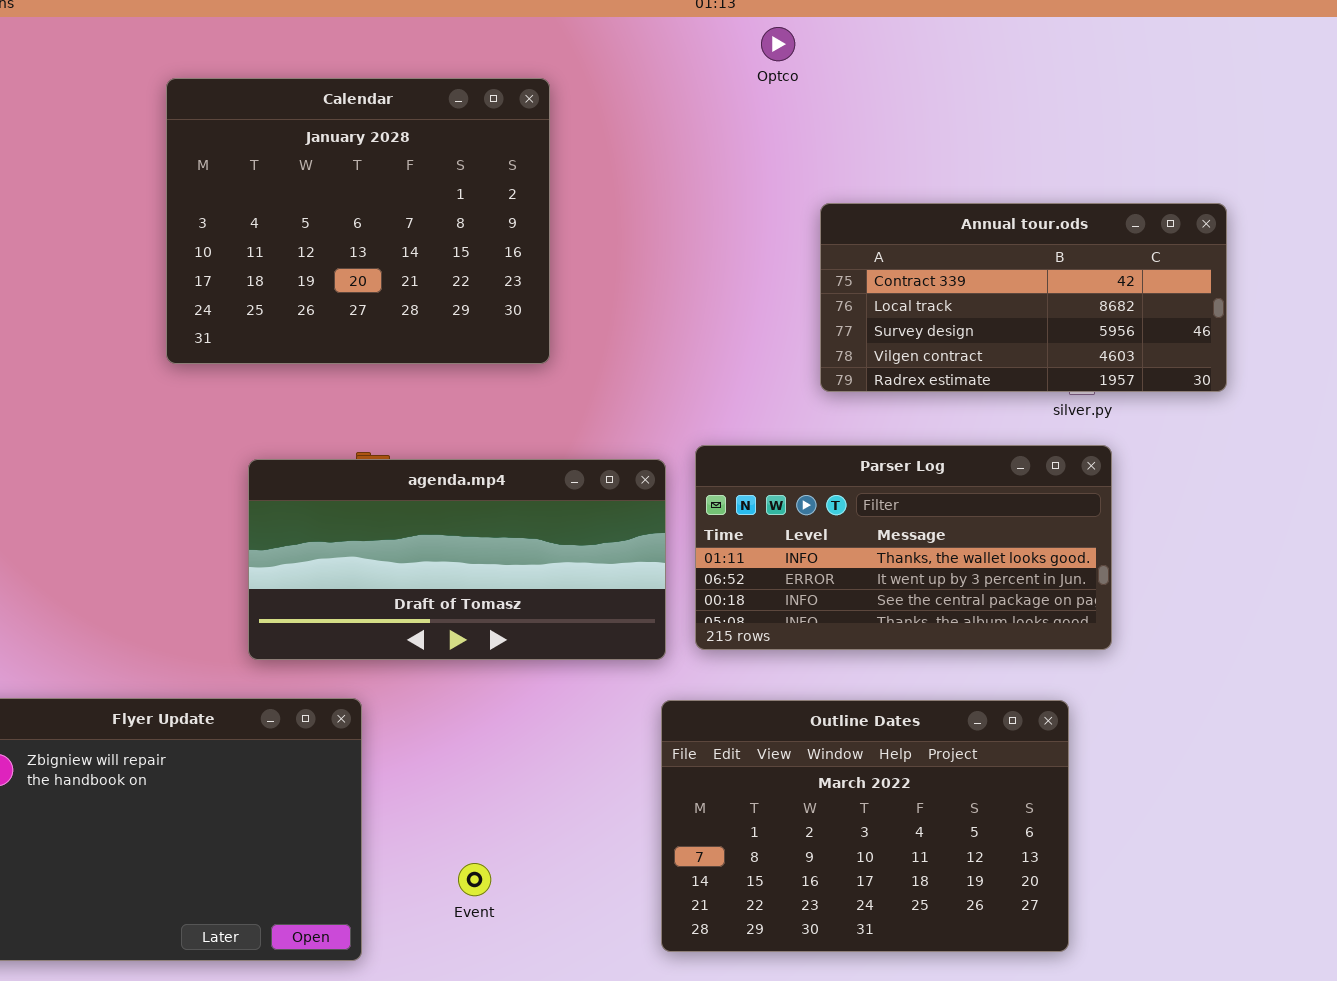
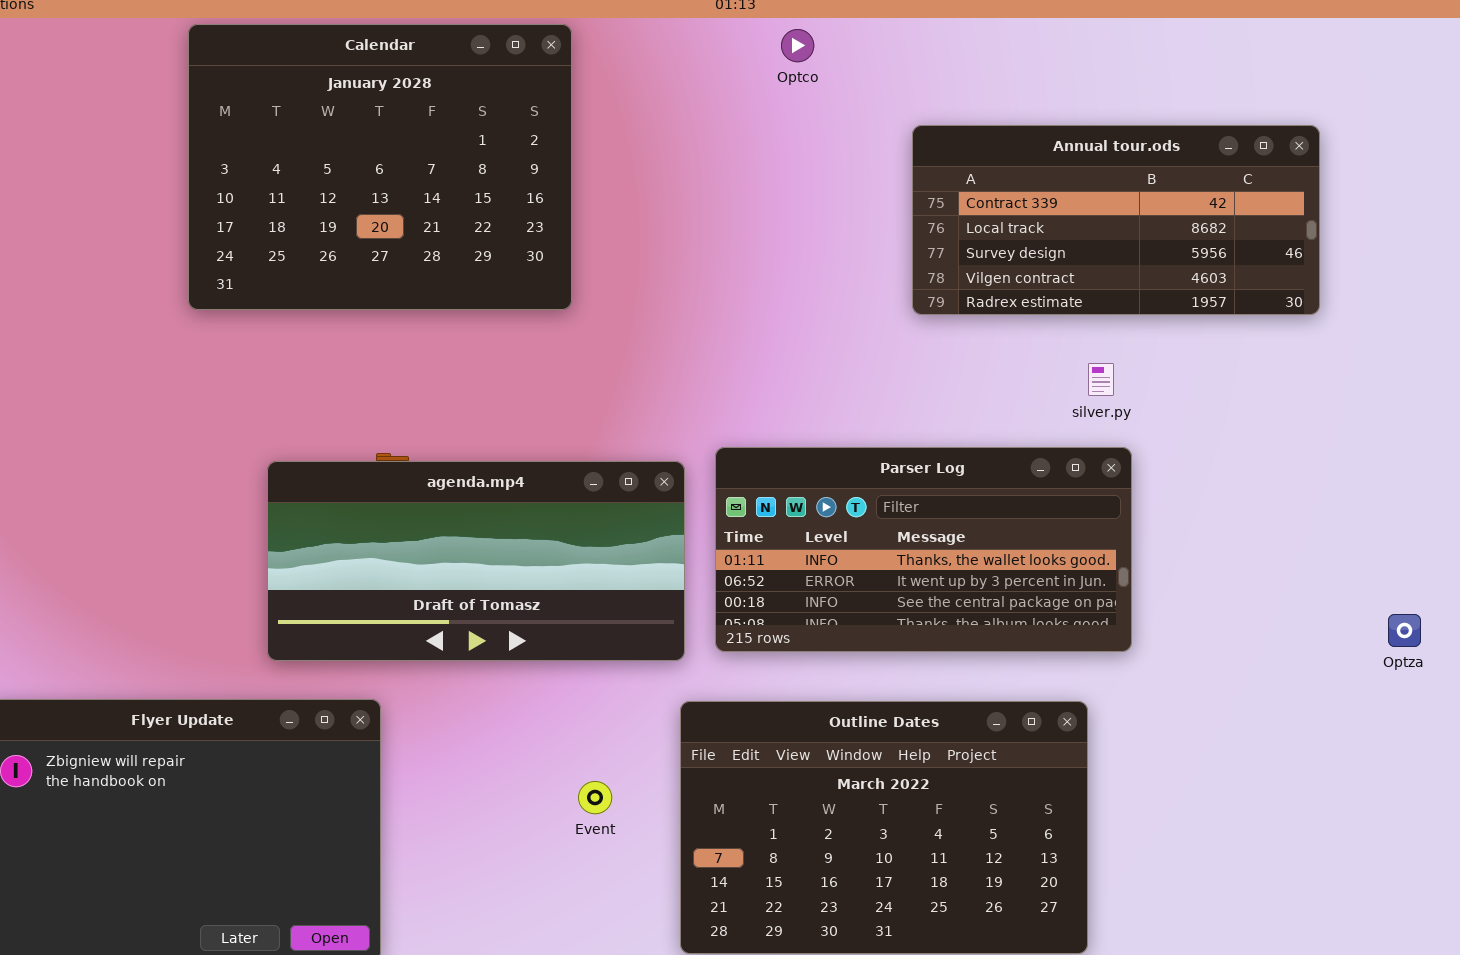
Calendar: [166,78,550,364] -> [188,24,572,310], moved
Annual tour.ods: [820,203,1227,392] -> [912,125,1320,315], moved
Event: [458,863,491,896] -> [578,781,612,814], moved

